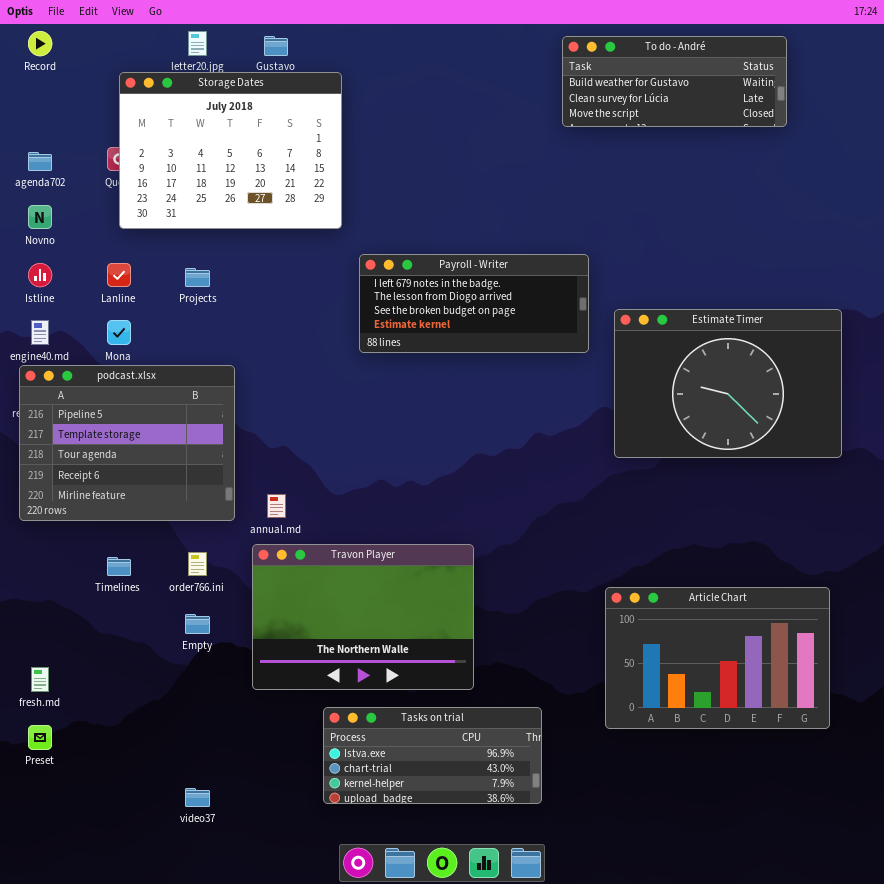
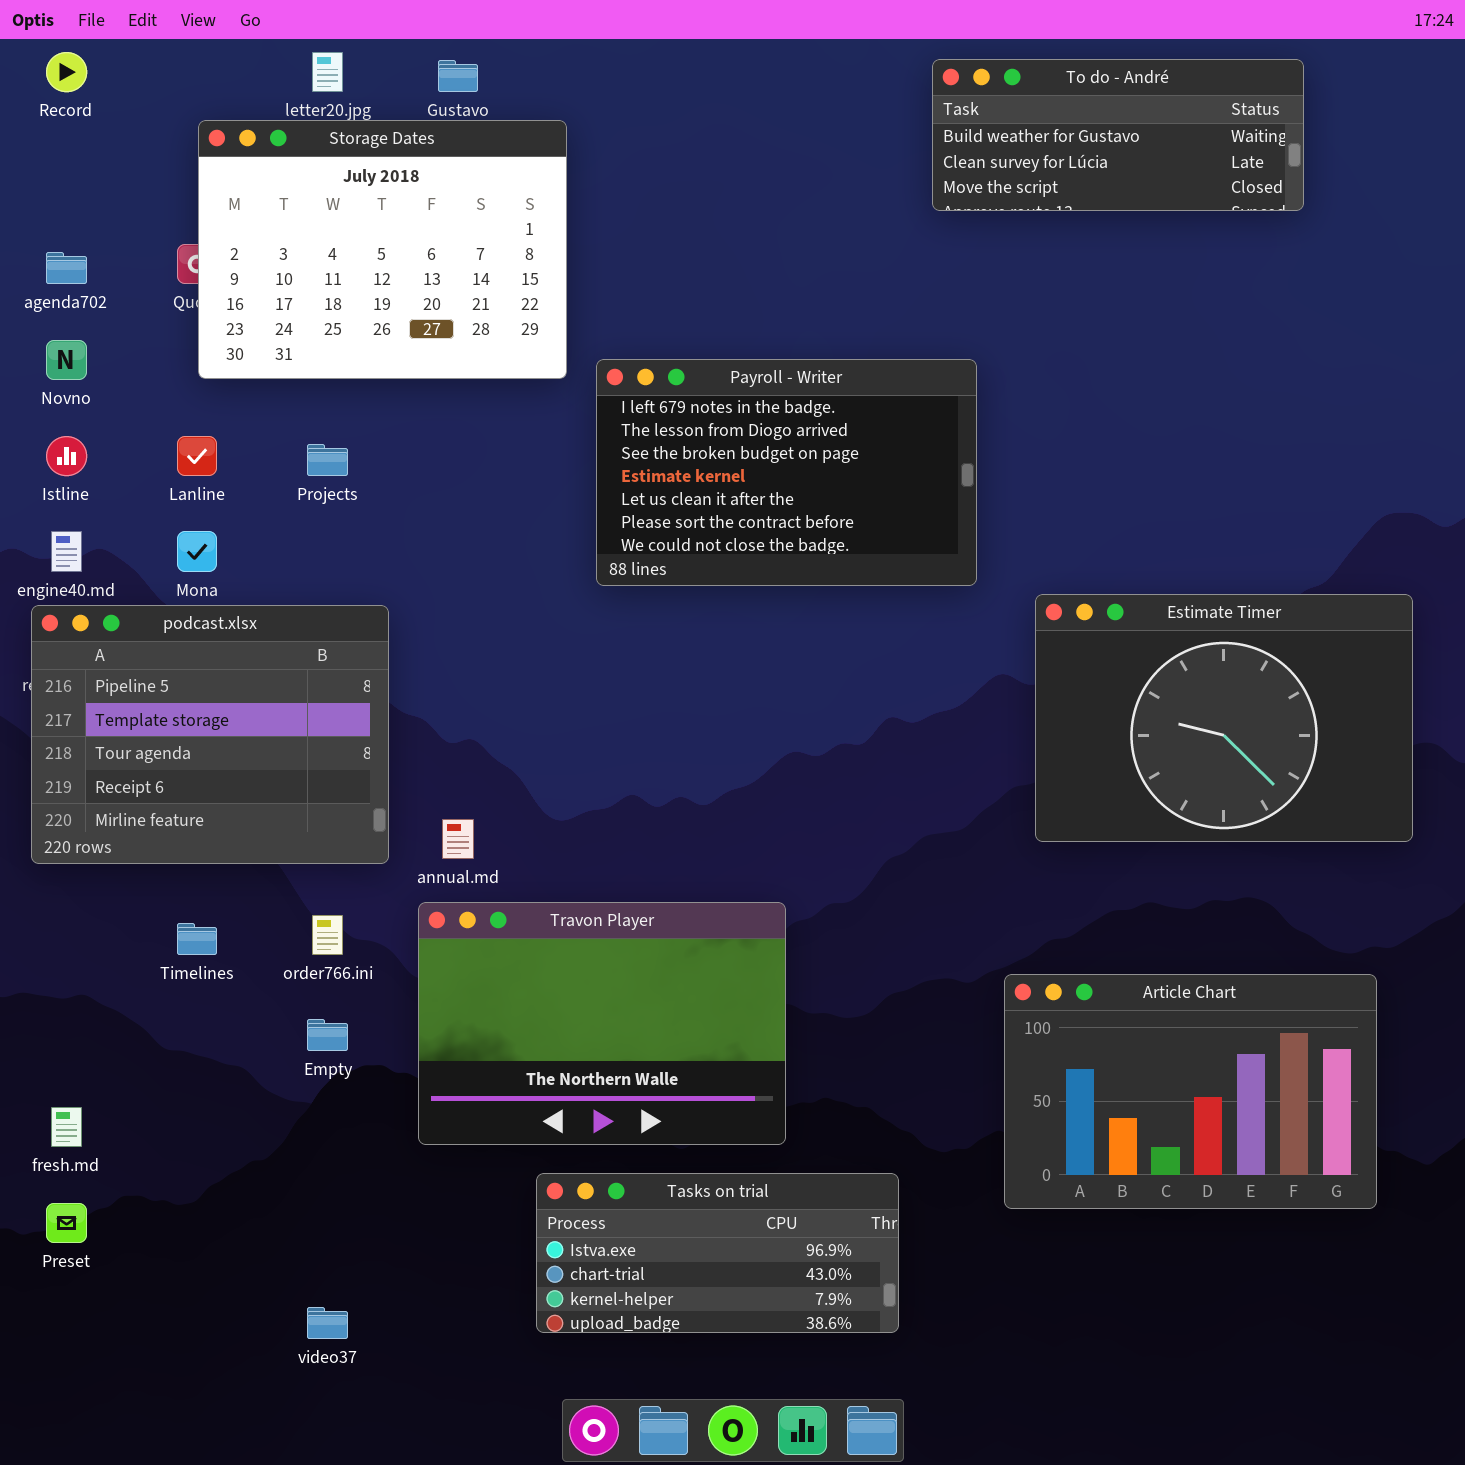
Payroll - Writer: [359,254,589,353] -> [596,359,977,586], resized
Estimate Timer: [614,309,842,458] -> [1035,594,1413,842], moved

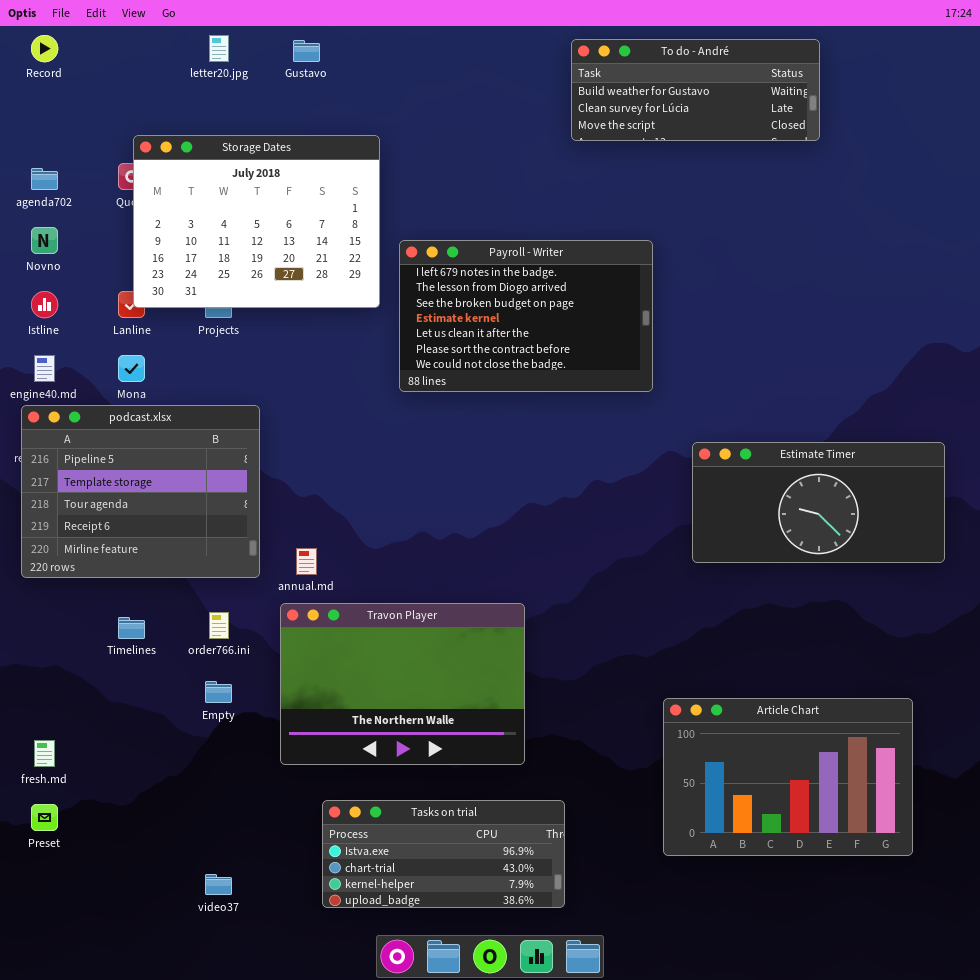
To do - André: [932,59,1304,211] -> [571,39,820,141], moved
Storage Dates: [198,120,567,379] -> [133,135,380,308], moved
Estimate Timer: [1035,594,1413,842] -> [692,442,945,563], resized
Article Chart: [1004,974,1377,1209] -> [663,698,913,856], moved
Tasks on trial: [536,1173,899,1333] -> [322,800,565,908], moved

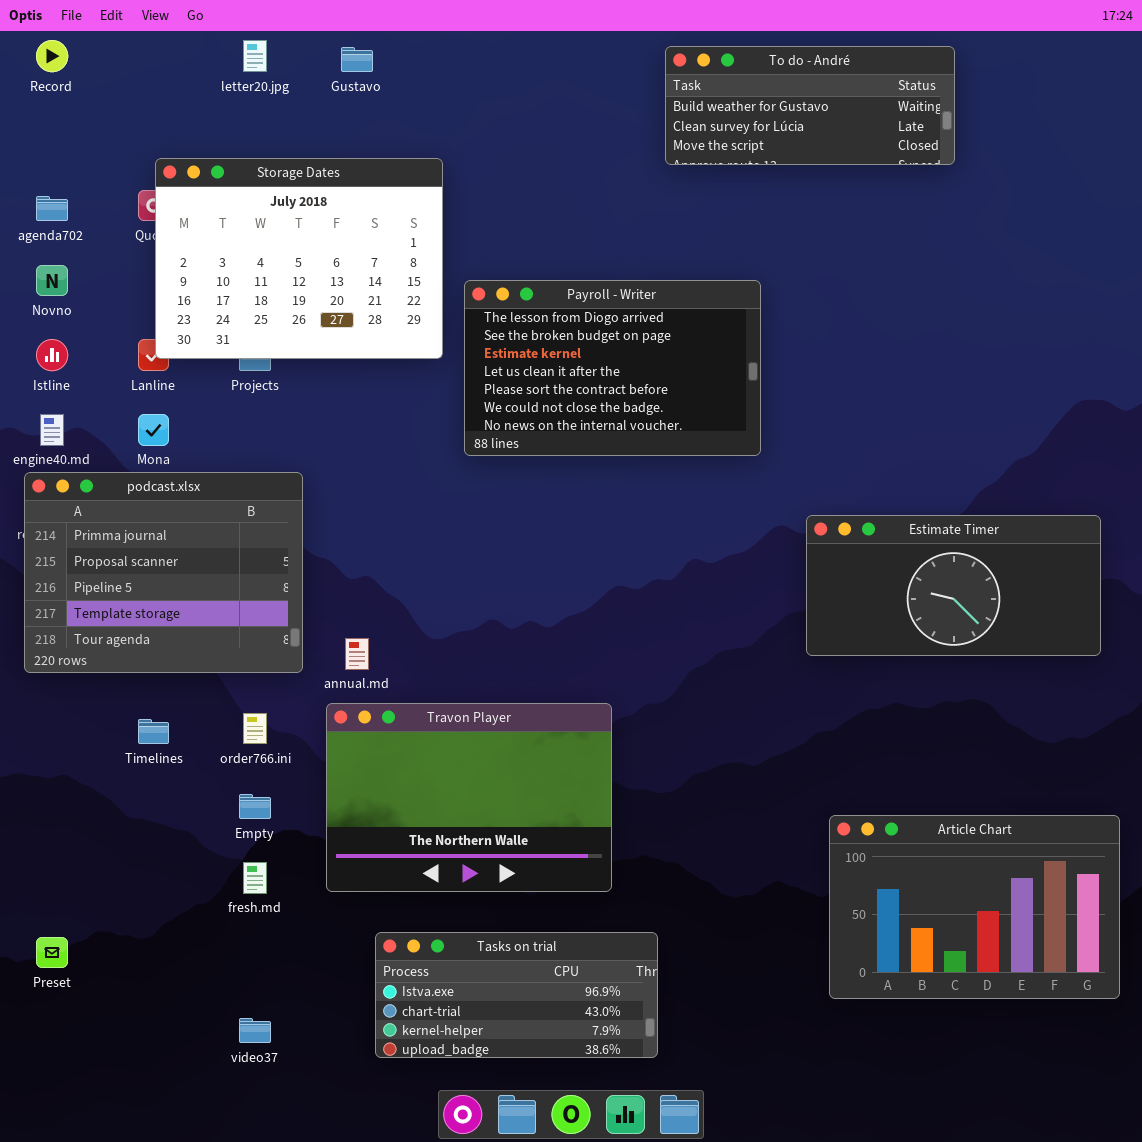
Payroll - Writer: [399,240,653,392] -> [464,280,761,456], scrolled down 1 row
podcast.xlsx: [21,405,260,578] -> [24,472,303,673], scrolled up 2 rows
Article Chart: [663,698,913,856] -> [829,815,1120,999], moved
fresh.md: [34,740,55,767] -> [243,862,267,894], moved

